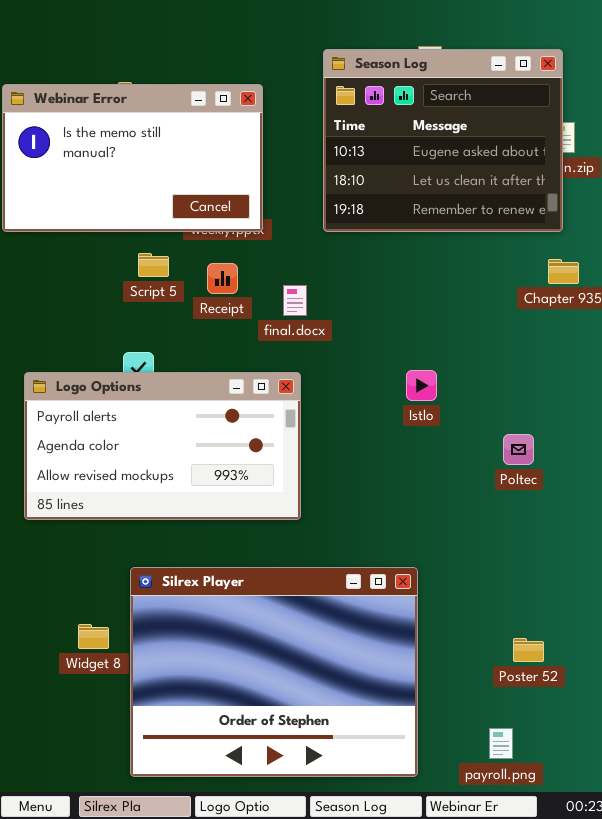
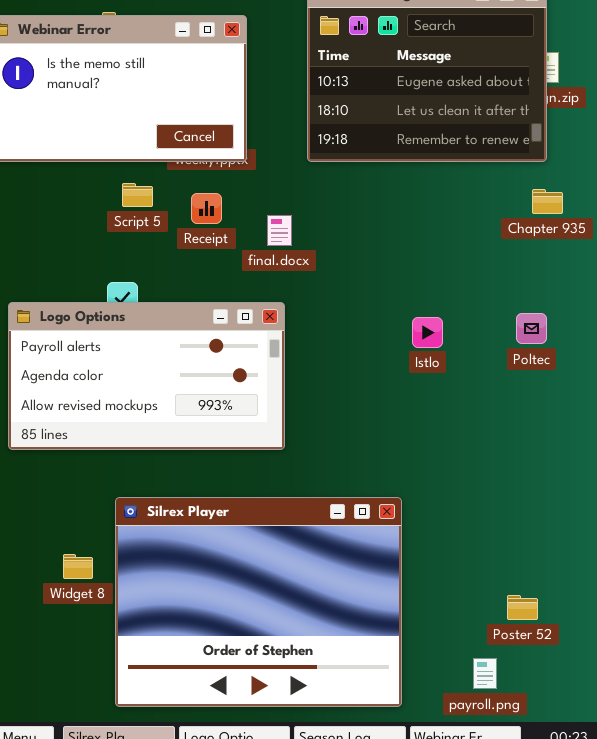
Istlo: [406,370,437,401] -> [412,317,443,348], moved
Poltec: [503,434,534,465] -> [516,313,547,344], moved
Poster 52: [513,638,544,662] -> [507,595,538,620], moved

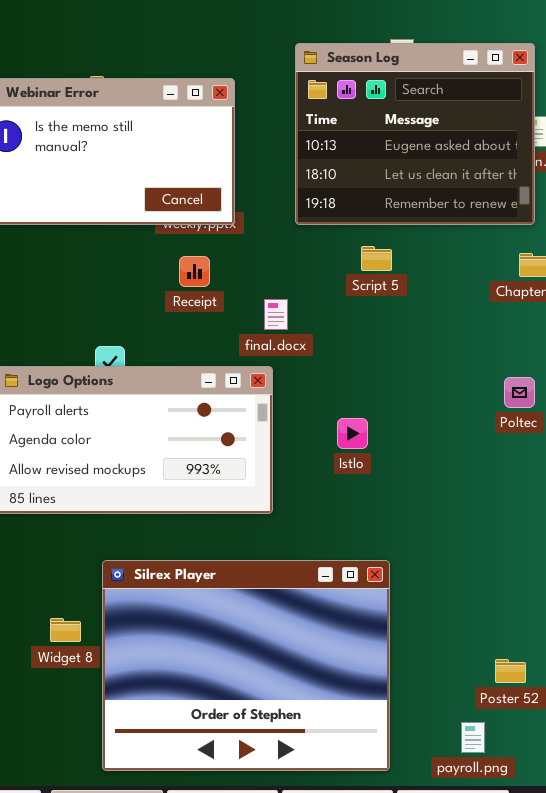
Script 5: [122,183,153,207] -> [361,246,392,271], moved
final.docx: [267,215,292,246] -> [264,299,288,330], moved
Istlo: [412,317,443,348] -> [337,418,368,449], moved

